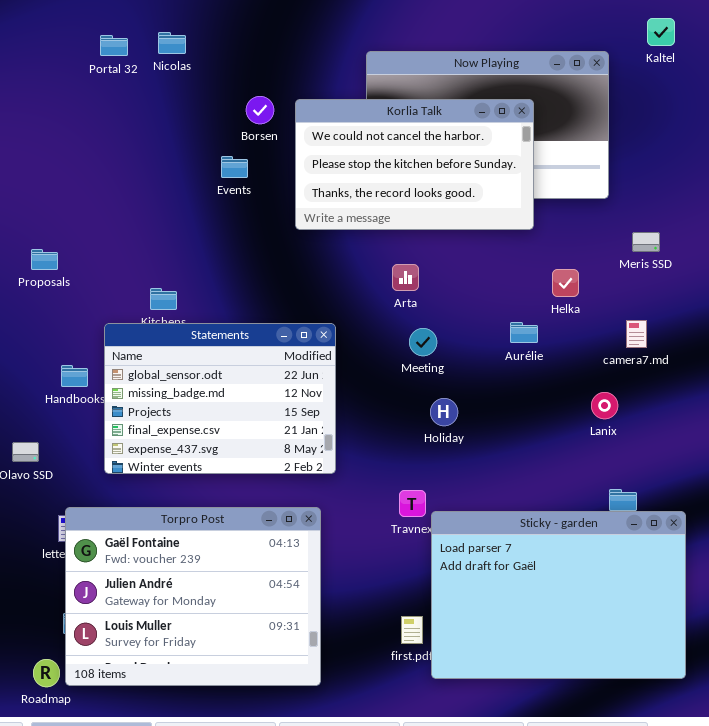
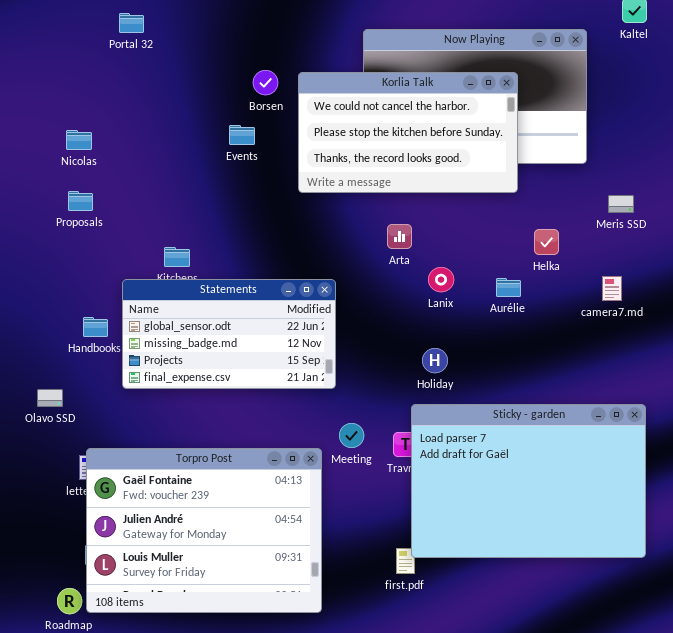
Nicolas: [158,32,186,54] -> [66,130,92,150], moved
Proposals: [31,249,58,270] -> [68,191,93,211], moved
Statements: [104,323,336,474] -> [122,279,336,389], resized
Meeting: [409,328,437,356] -> [339,423,364,448], moved
Lanix: [591,392,618,419] -> [428,267,454,292], moved
Sticky - garden: [431,511,686,679] -> [411,404,646,558], moved

